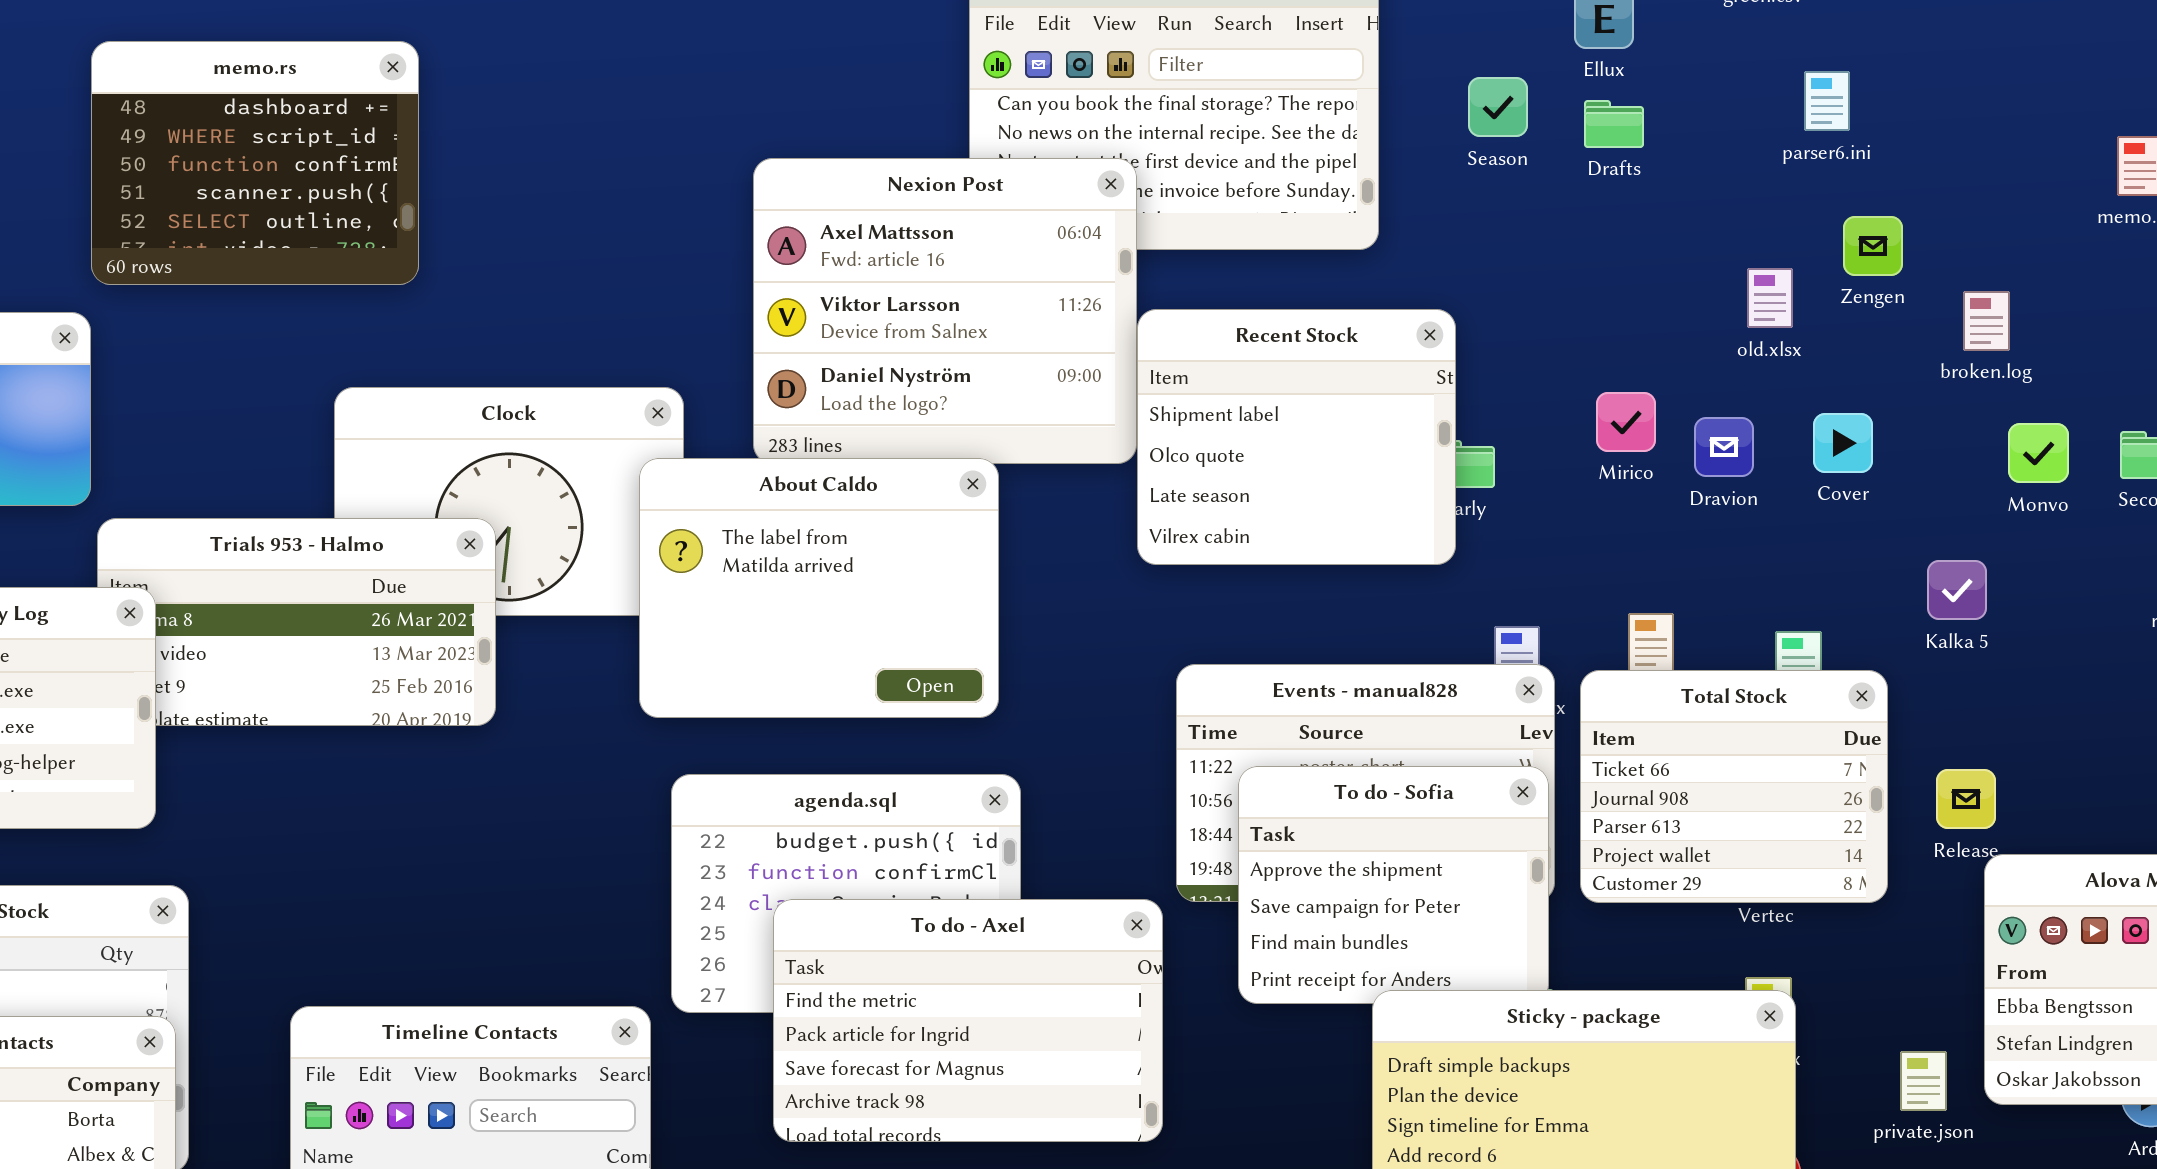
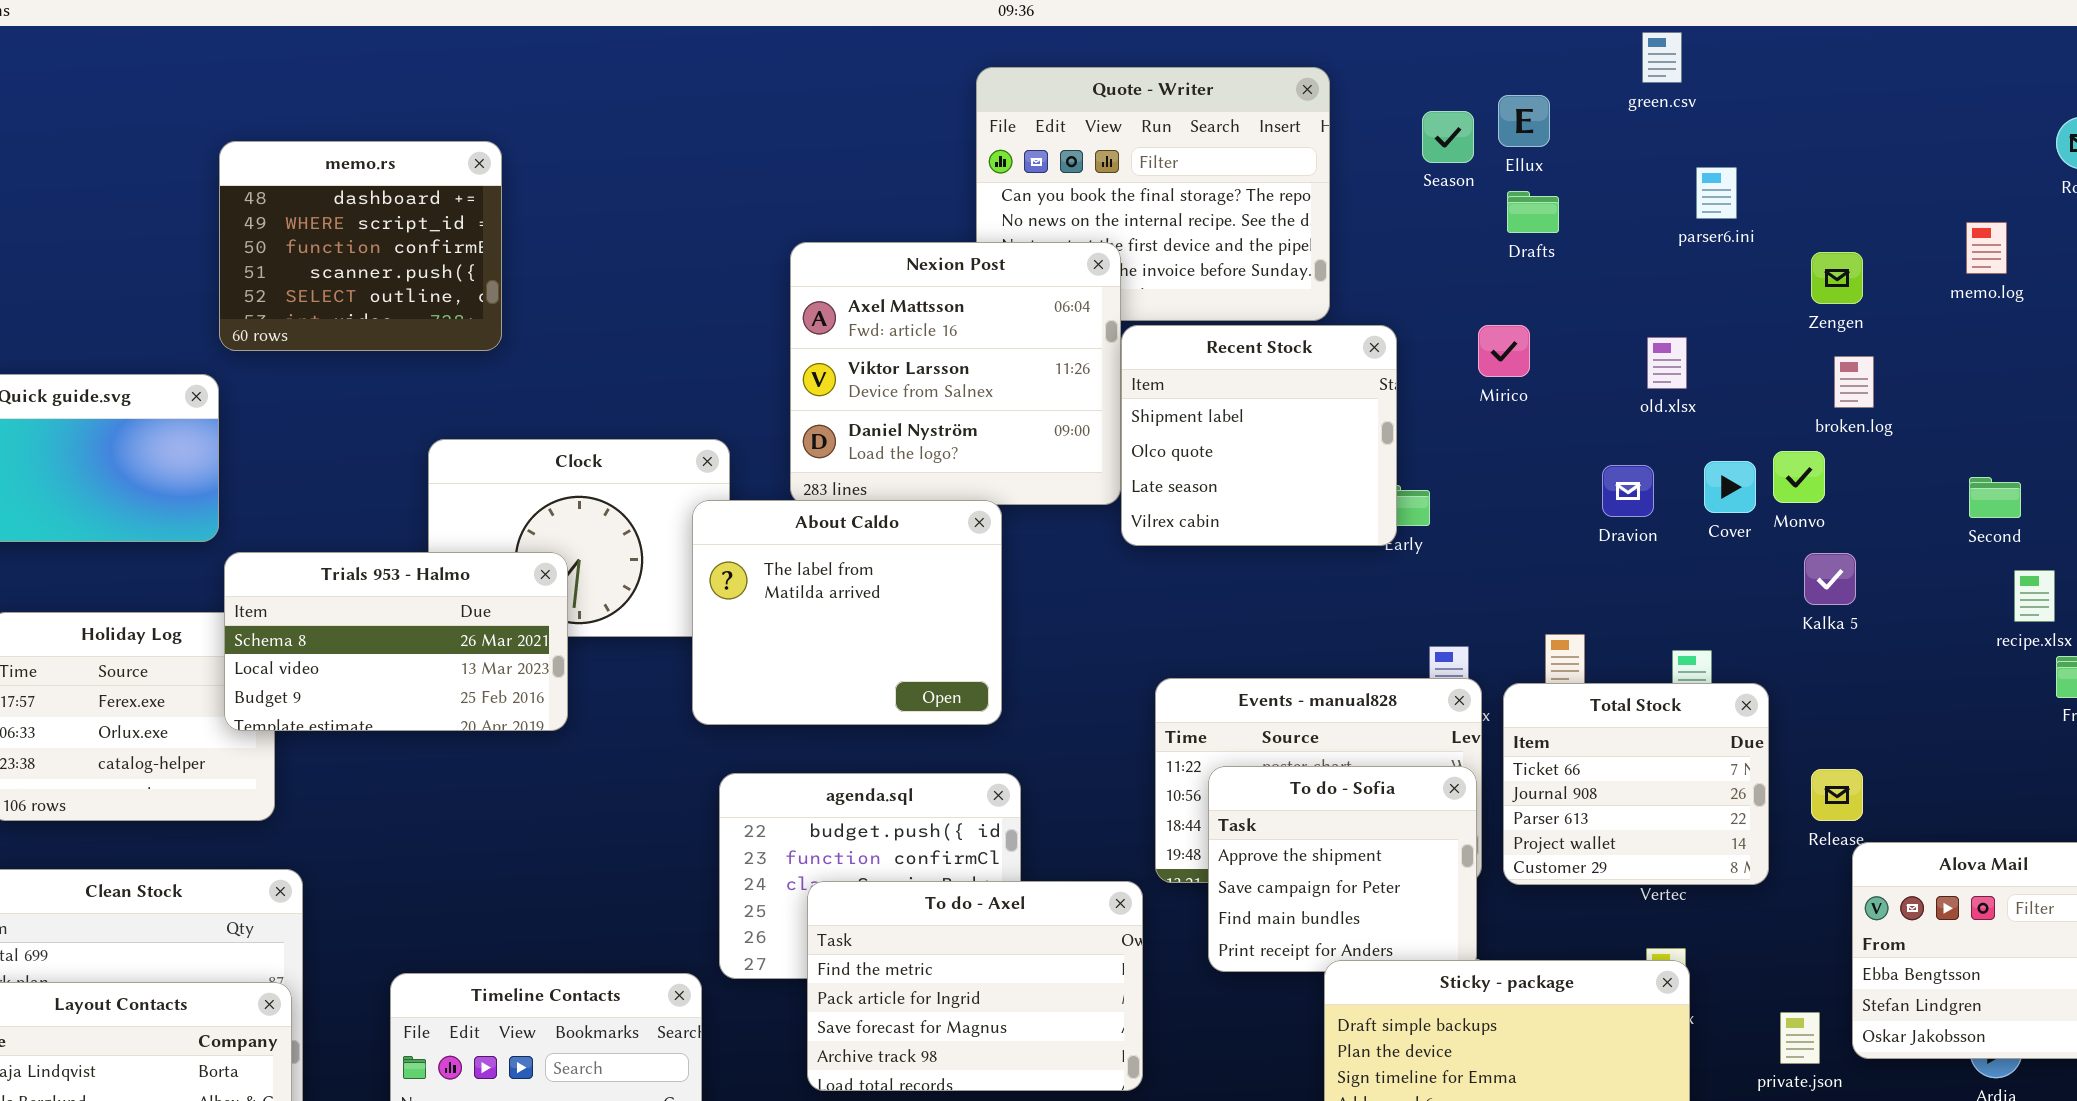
Season: [1468,77,1528,137] -> [1422,111,1474,163], moved
Zengen: [1843,216,1903,276] -> [1811,252,1863,304], moved
Recent Stock: [1137,309,1456,565] -> [1121,325,1397,546], moved
Mirico: [1596,392,1656,452] -> [1478,325,1530,377], moved
Monvo: [2008,423,2069,483] -> [1773,451,1825,503], moved
Trials 953 - Halmo: [97,518,496,726] -> [224,552,568,731], raised
Kalka 5: [1927,560,1987,620] -> [1804,553,1856,605], moved

